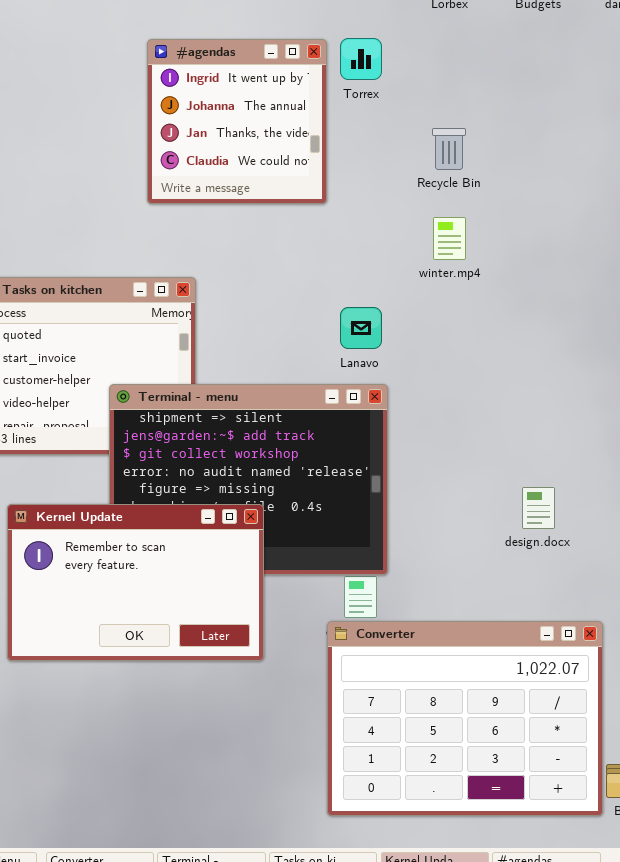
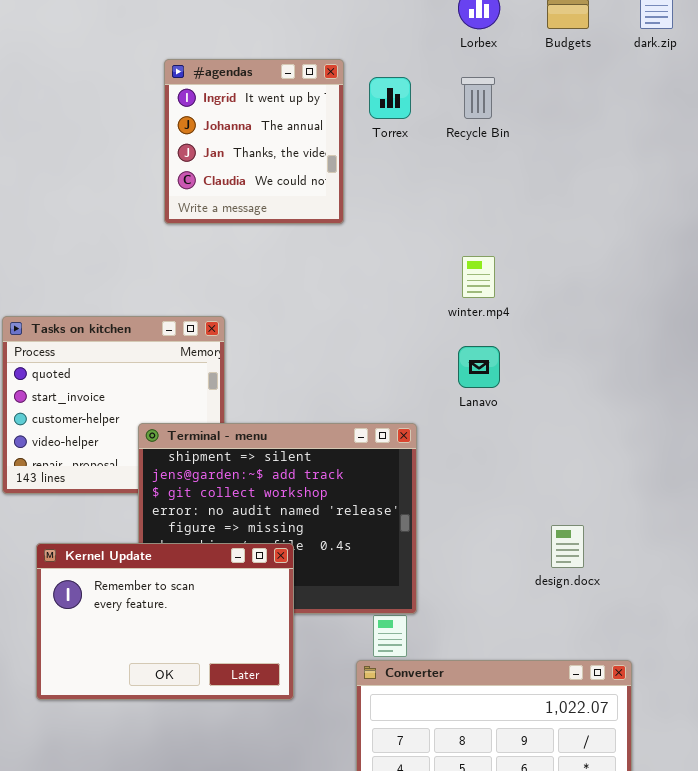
#agendas: [147,39,327,204] -> [164,59,344,224], moved
Recycle Bin: [432,128,466,170] -> [461,77,495,119], moved
Lanavo: [340,307,382,349] -> [458,346,500,388], moved

